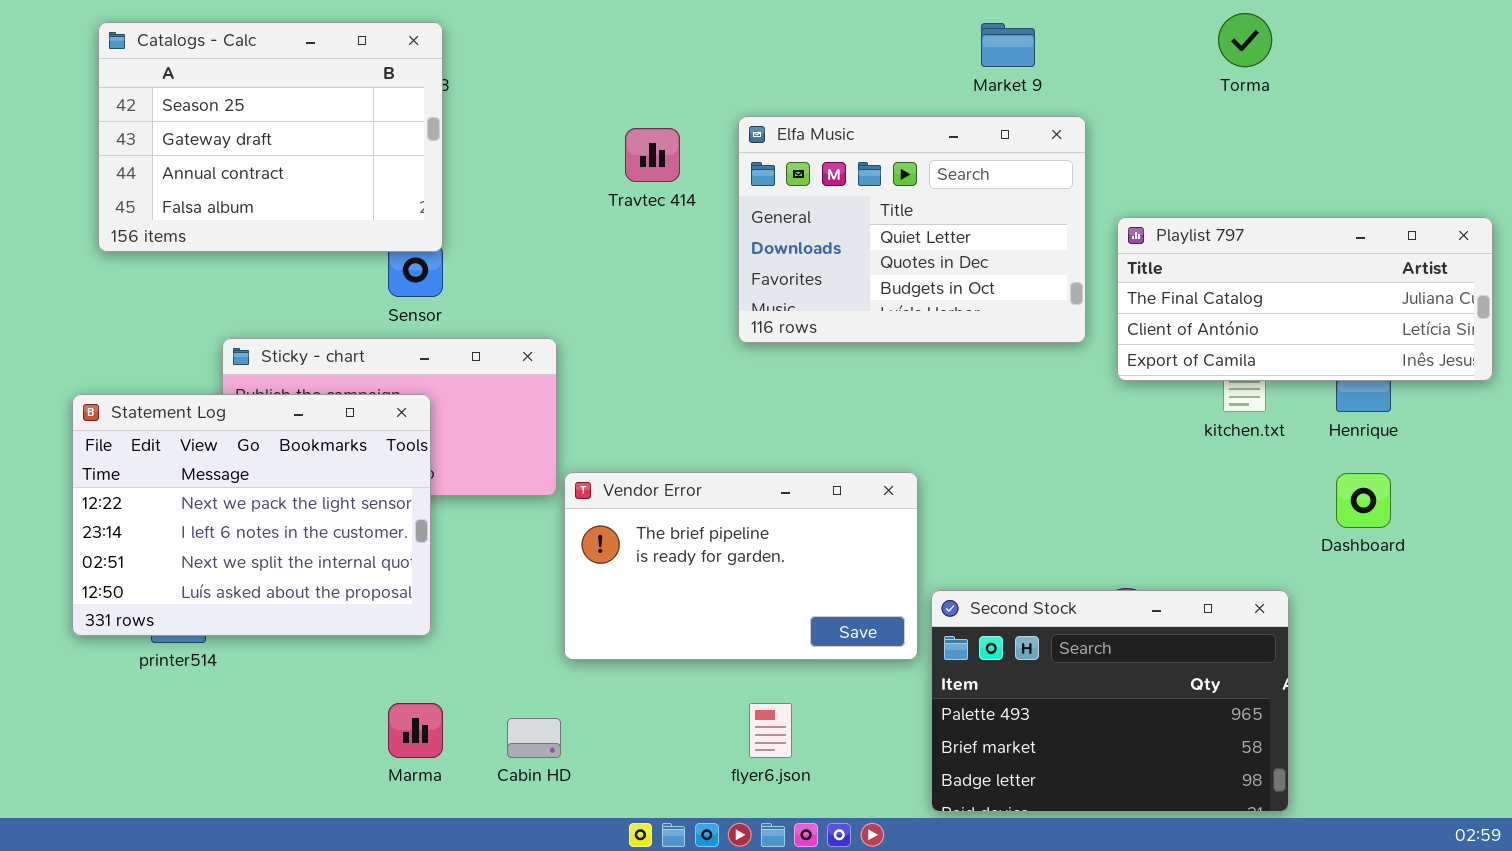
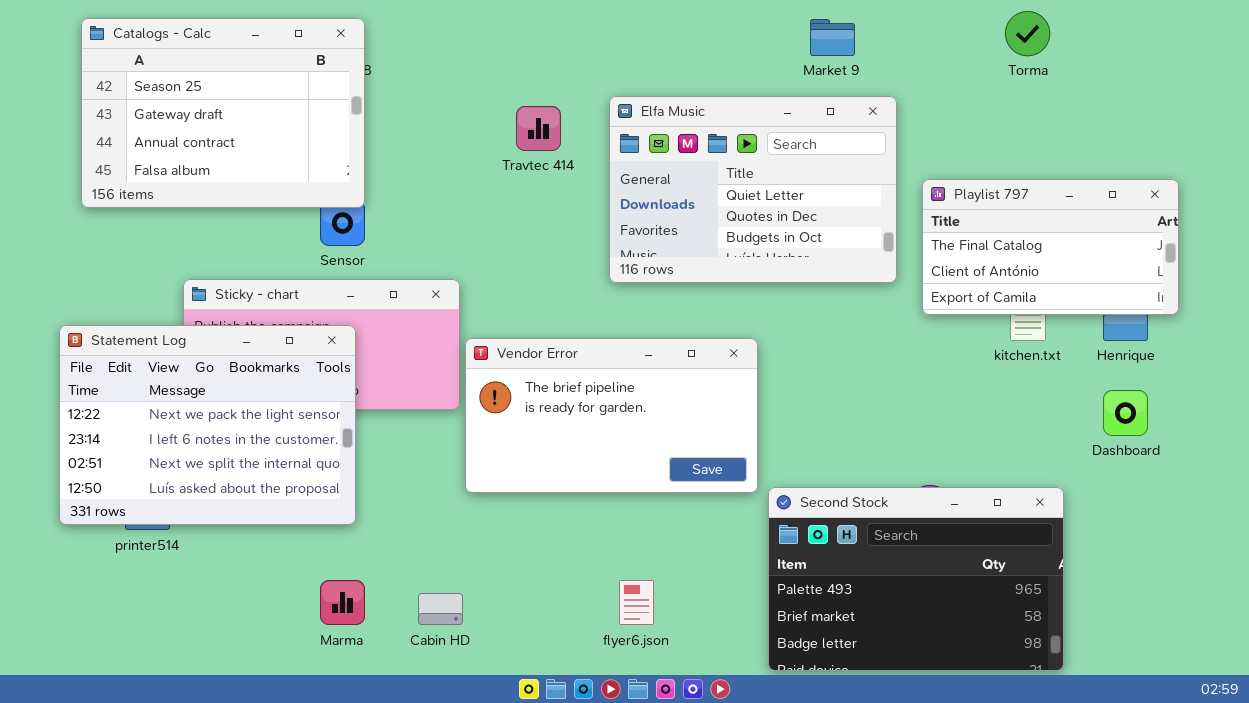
Playlist 797: [1117,217,1493,381] -> [922,179,1179,315], resized
Vendor Error: [564,472,918,660] -> [465,338,758,493], moved

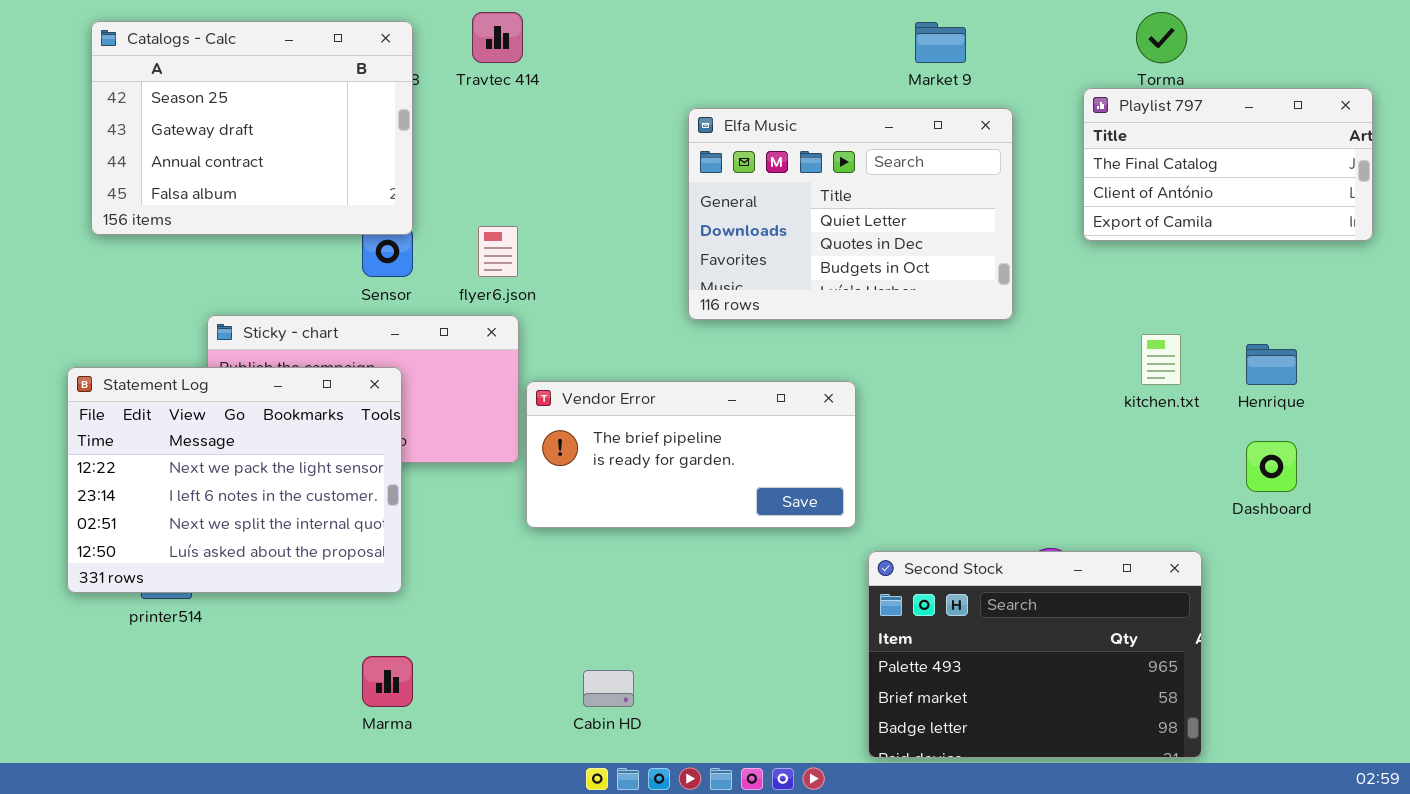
Travtec 414: [516,106,561,151] -> [472,12,523,63], moved
Playlist 797: [922,179,1179,315] -> [1083,88,1373,241], moved
Vendor Error: [465,338,758,493] -> [526,381,856,528], resized
flyer6.json: [619,580,654,625] -> [478,226,518,277], moved
Cabin HD: [418,593,463,625] -> [583,670,634,707], moved

